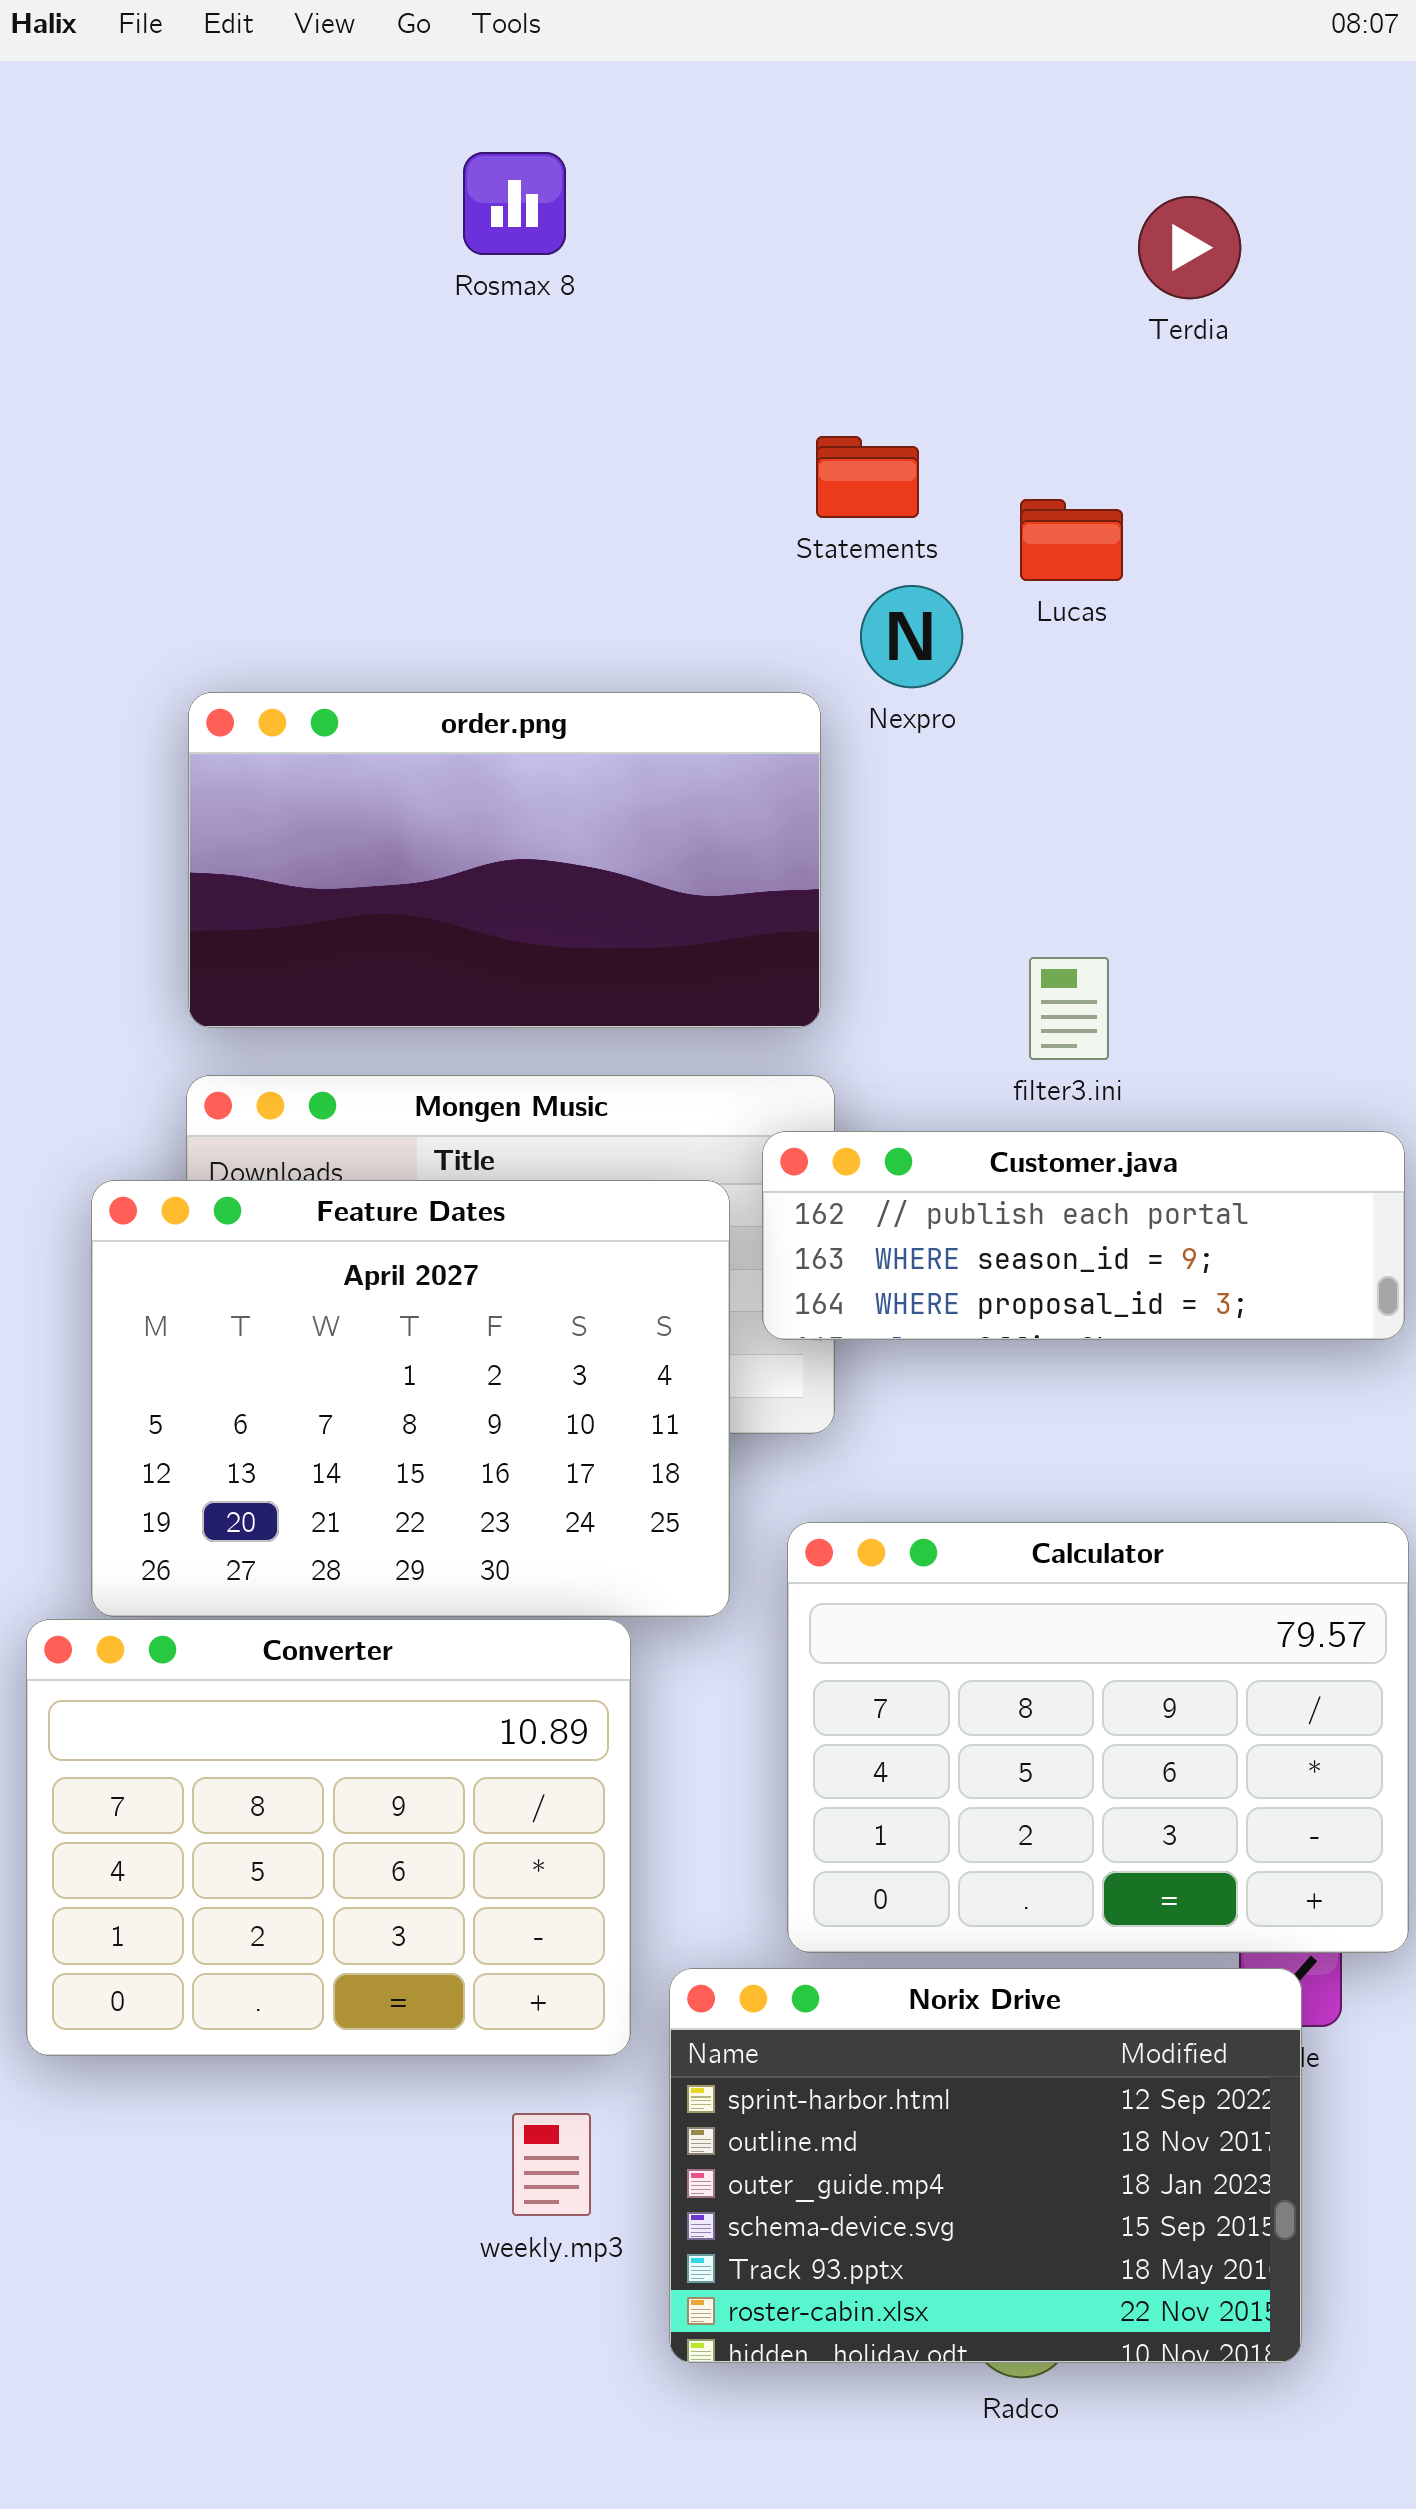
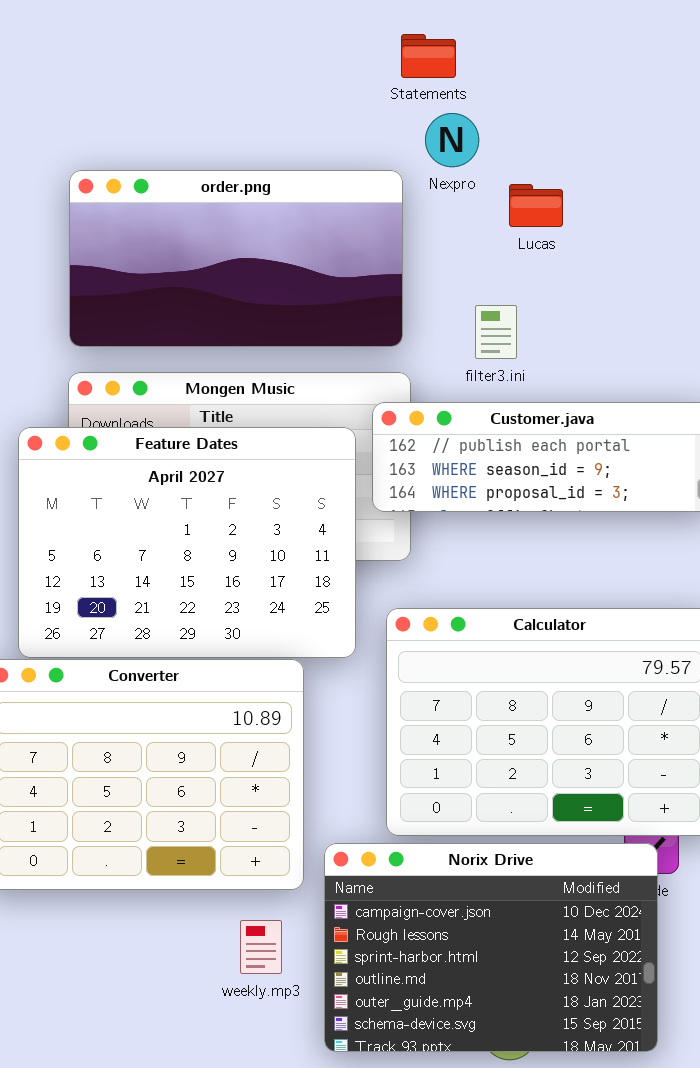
Lucas: [1020,499,1123,581] -> [509,184,563,227], moved
filter3.ini: [1029,957,1109,1060] -> [475,305,517,359], moved
Norix Drive: [669,1968,1302,2363] -> [324,843,658,1052], scrolled up 2 rows

